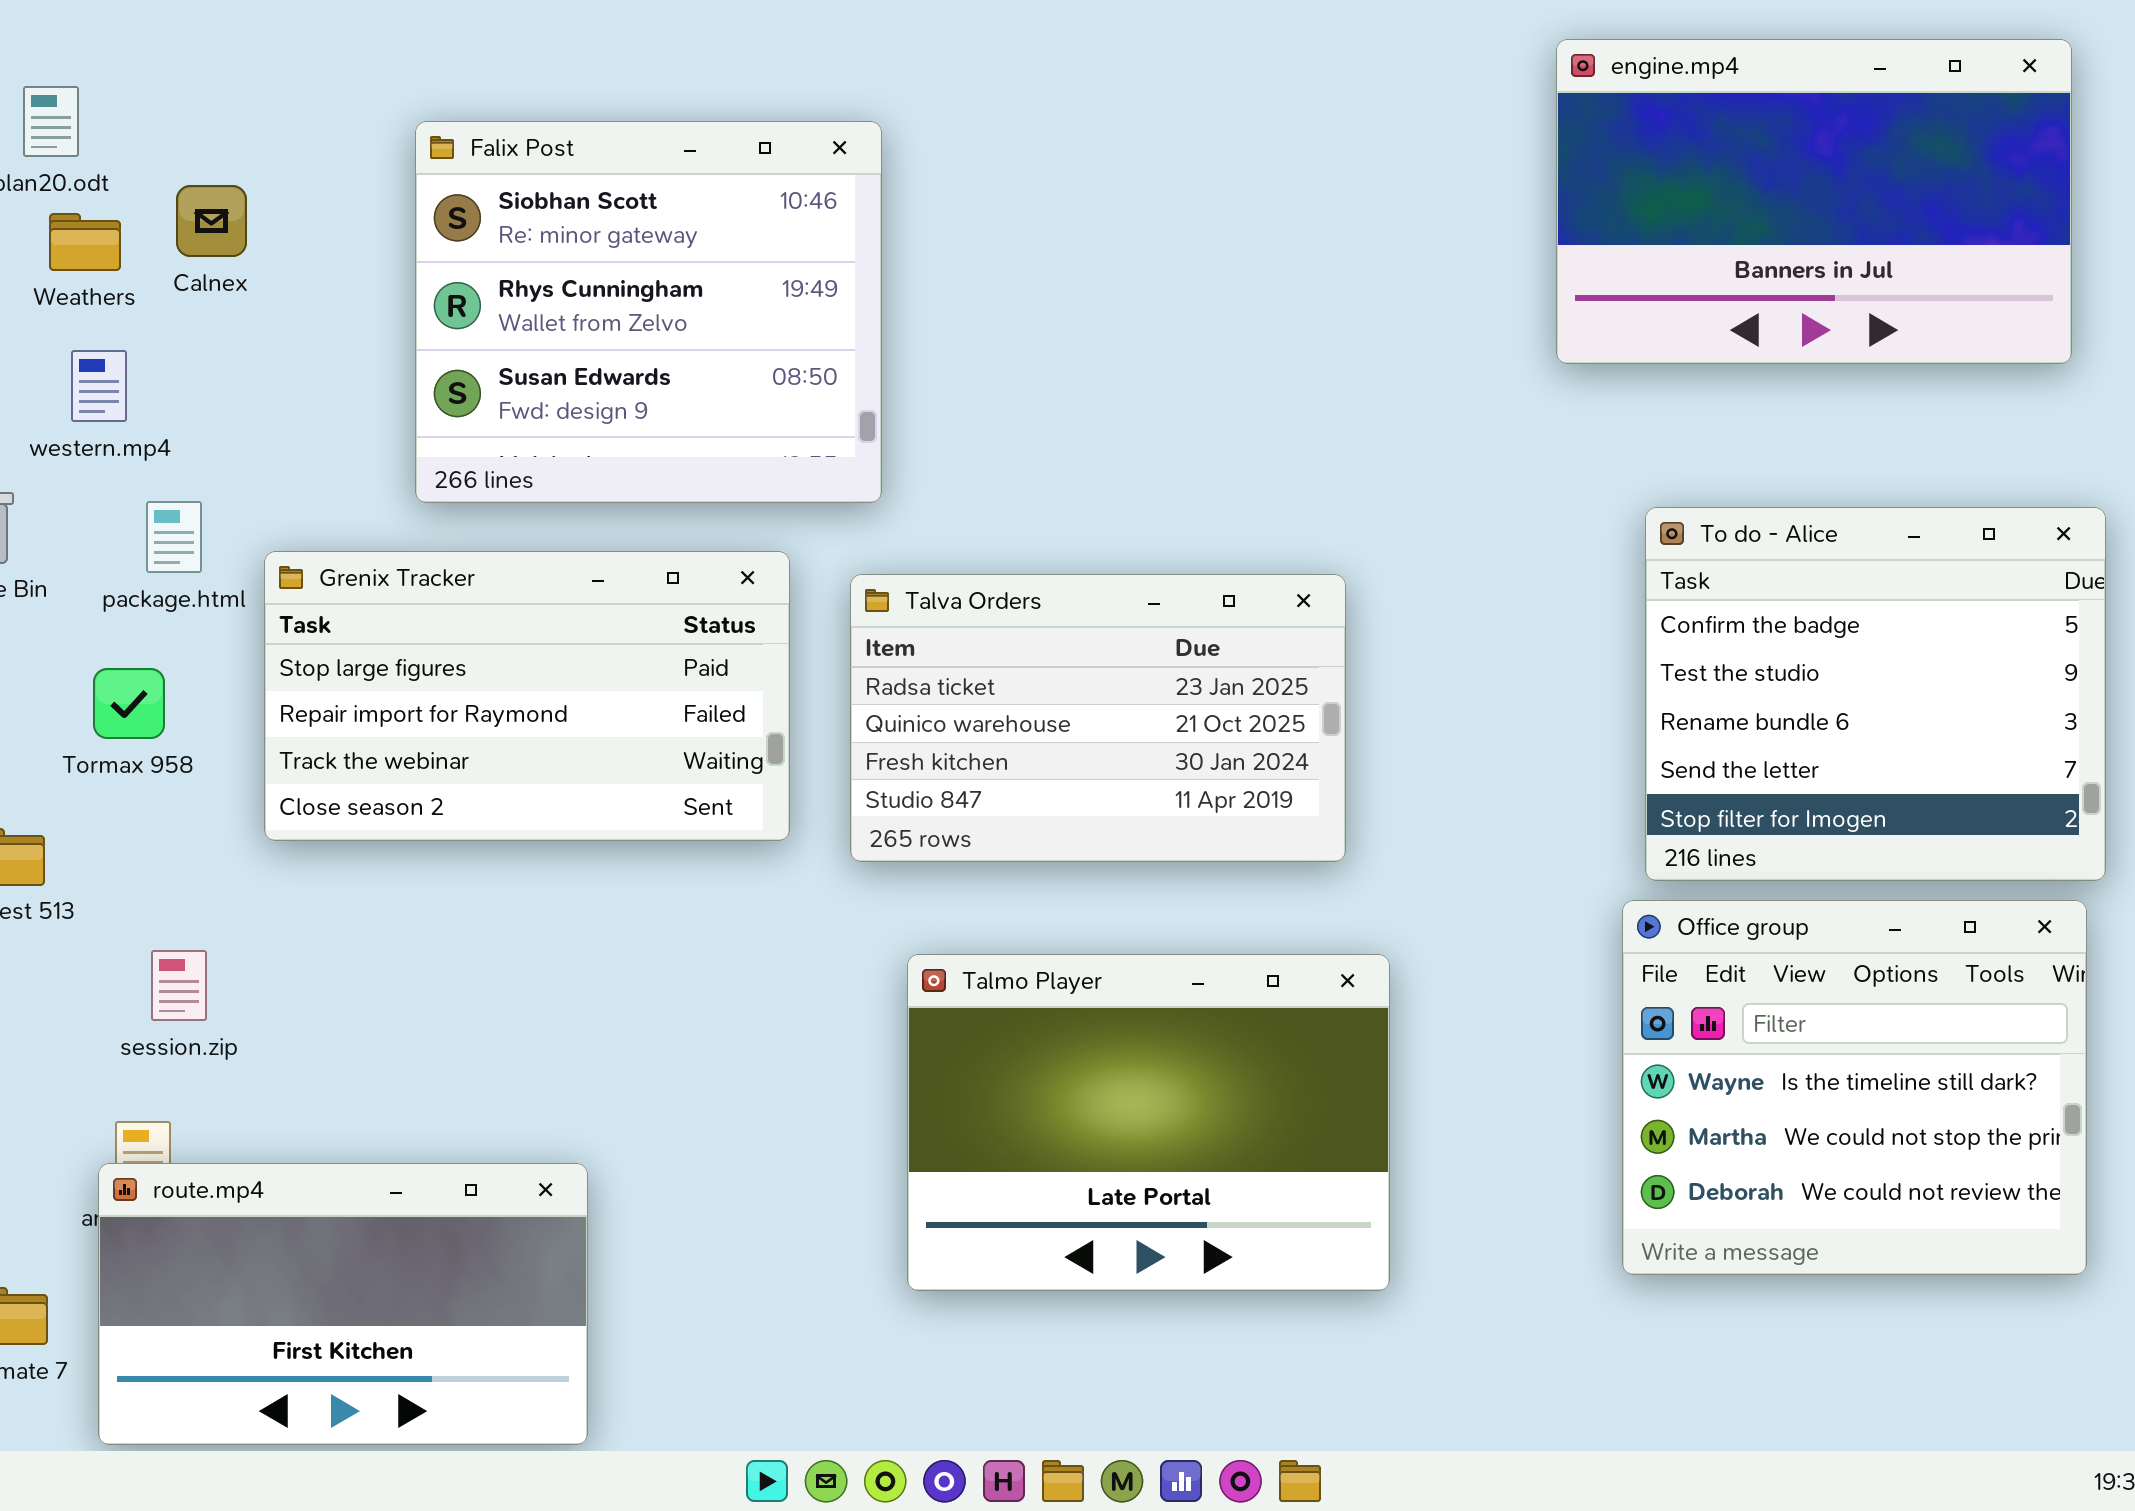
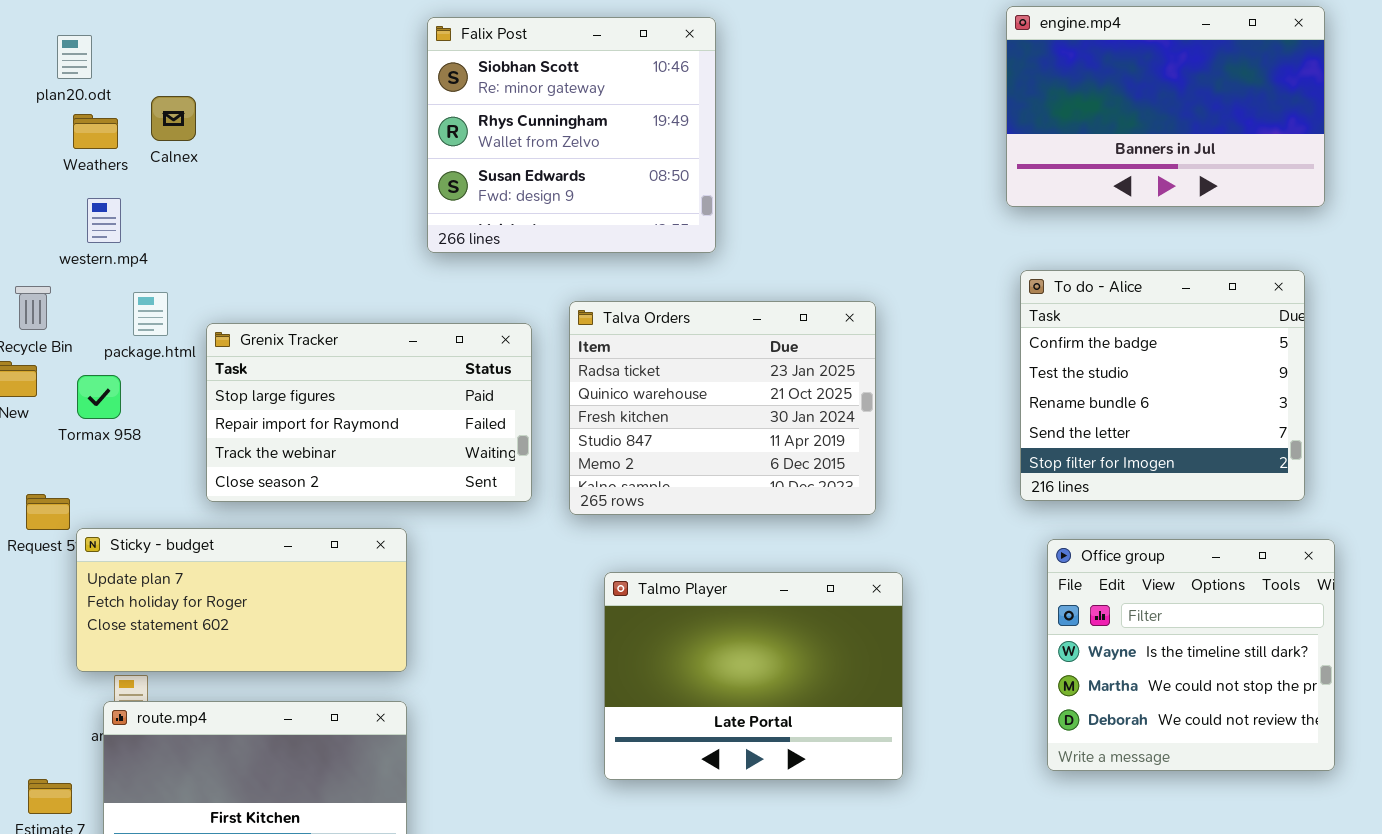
Falix Post: [415,121,882,503] -> [427,17,716,253], moved
To do - Alice: [1645,507,2106,881] -> [1020,270,1305,501], moved
Talva Orders: [850,574,1346,862] -> [569,301,876,515], resized
Tormax 958: [93,668,165,739] -> [77,375,121,419], moved
Sticky - budget: none -> [76,528,407,672], opened

